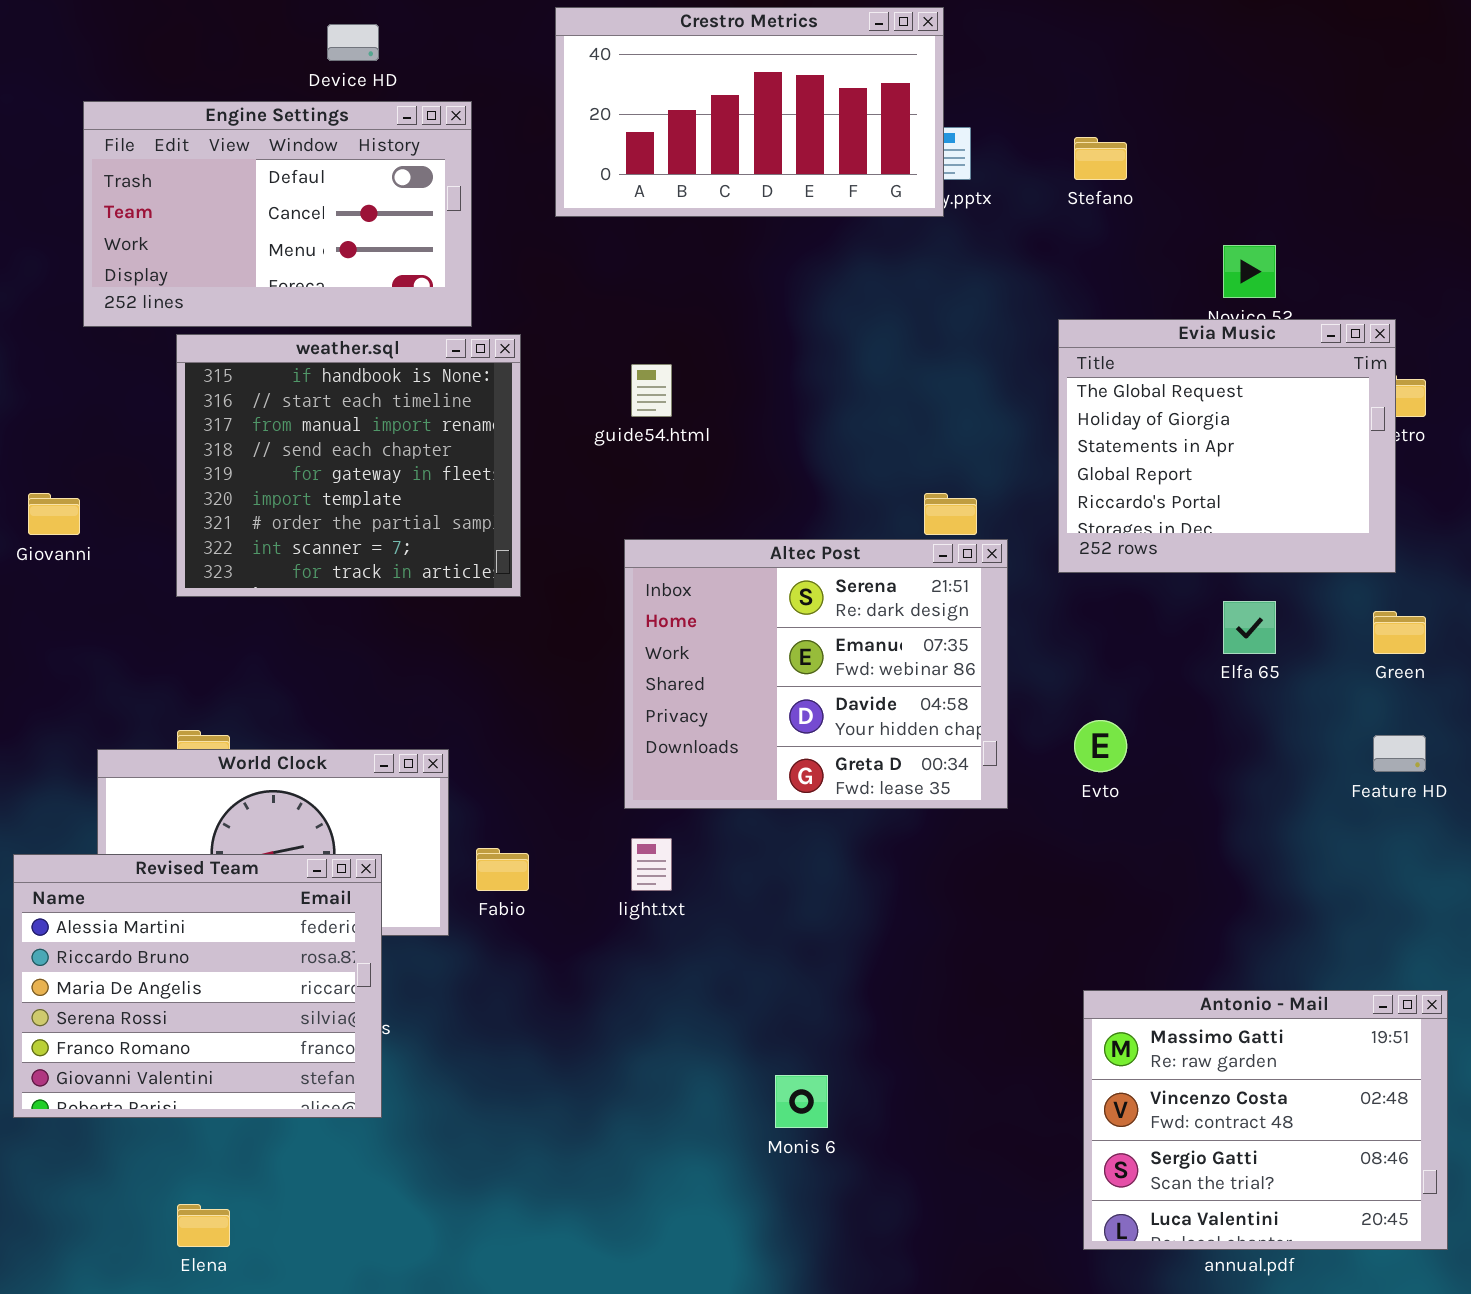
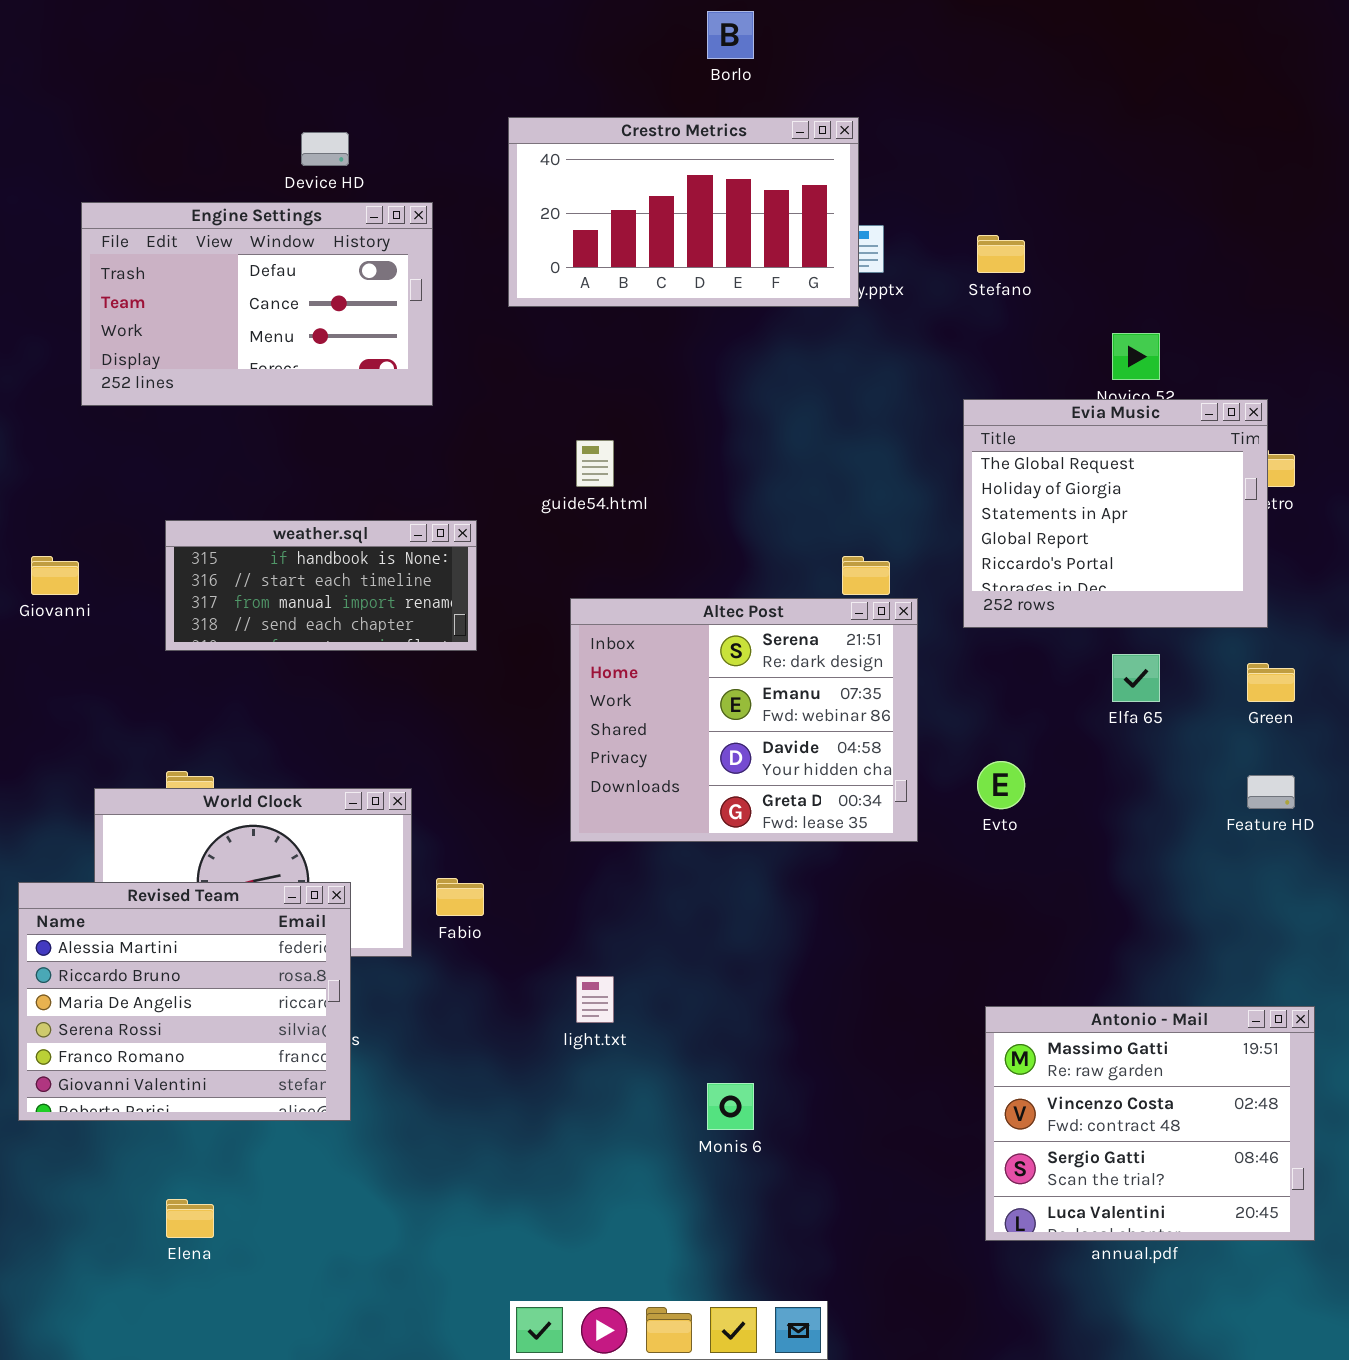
weather.sql: [176,334,521,597] -> [165,520,477,651], resized
light.txt: [631,838,672,891] -> [576,976,614,1023], moved

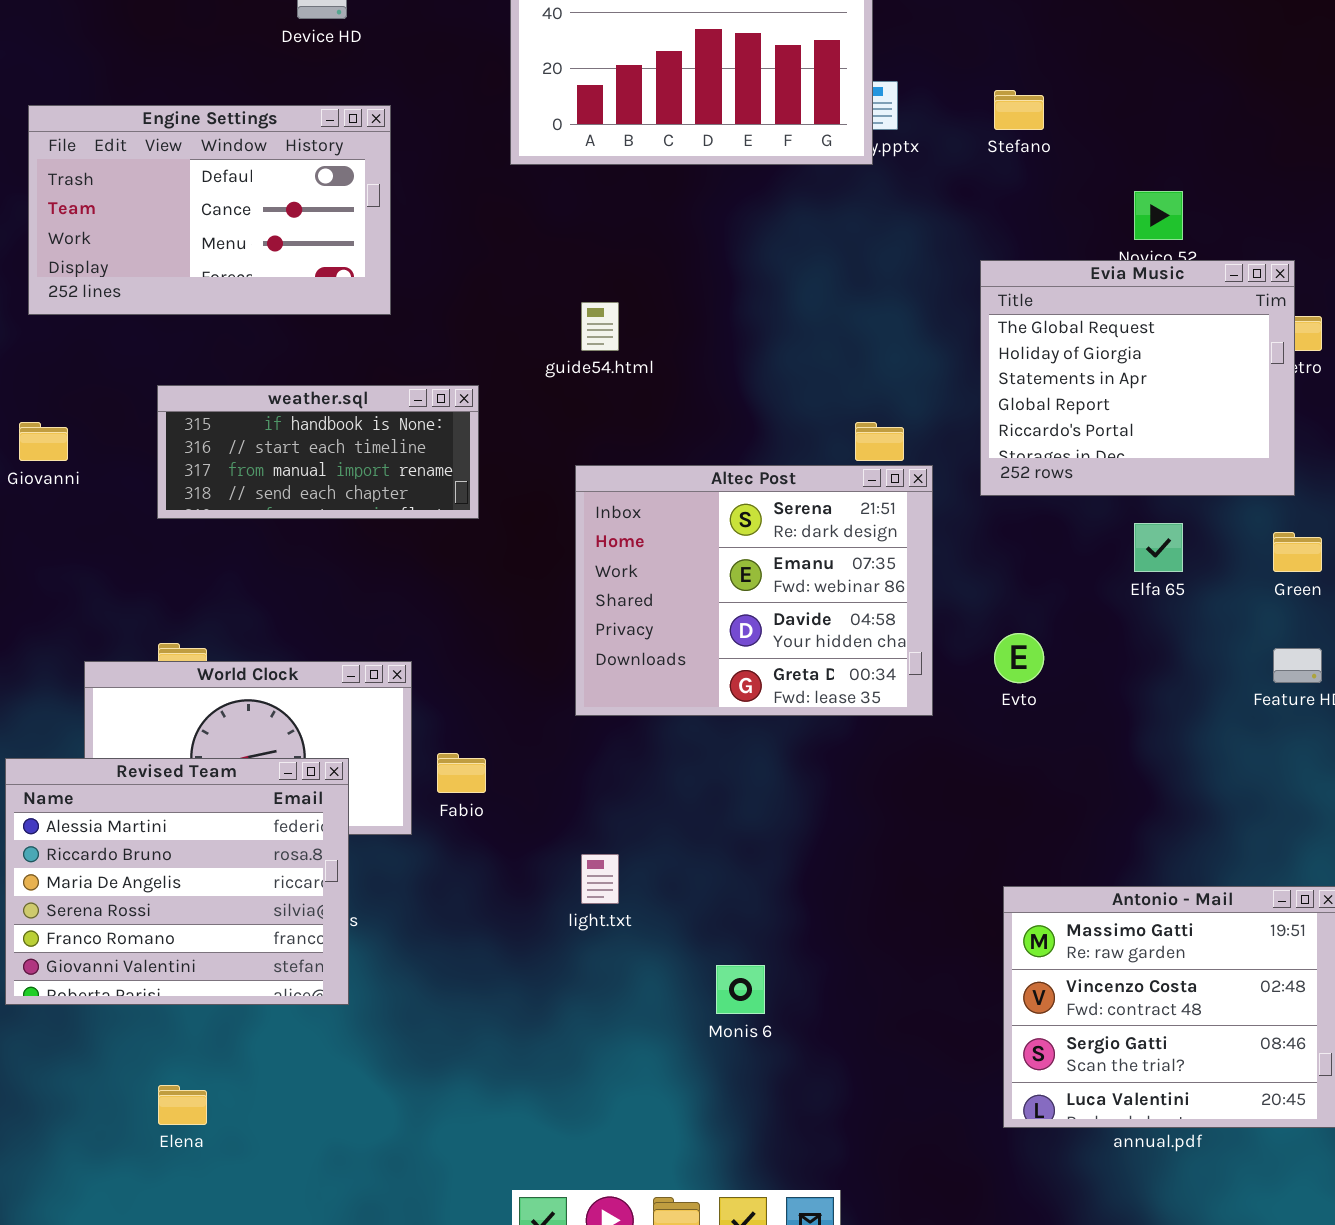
Engine Settings: [81,202,433,406] -> [28,105,391,315], moved

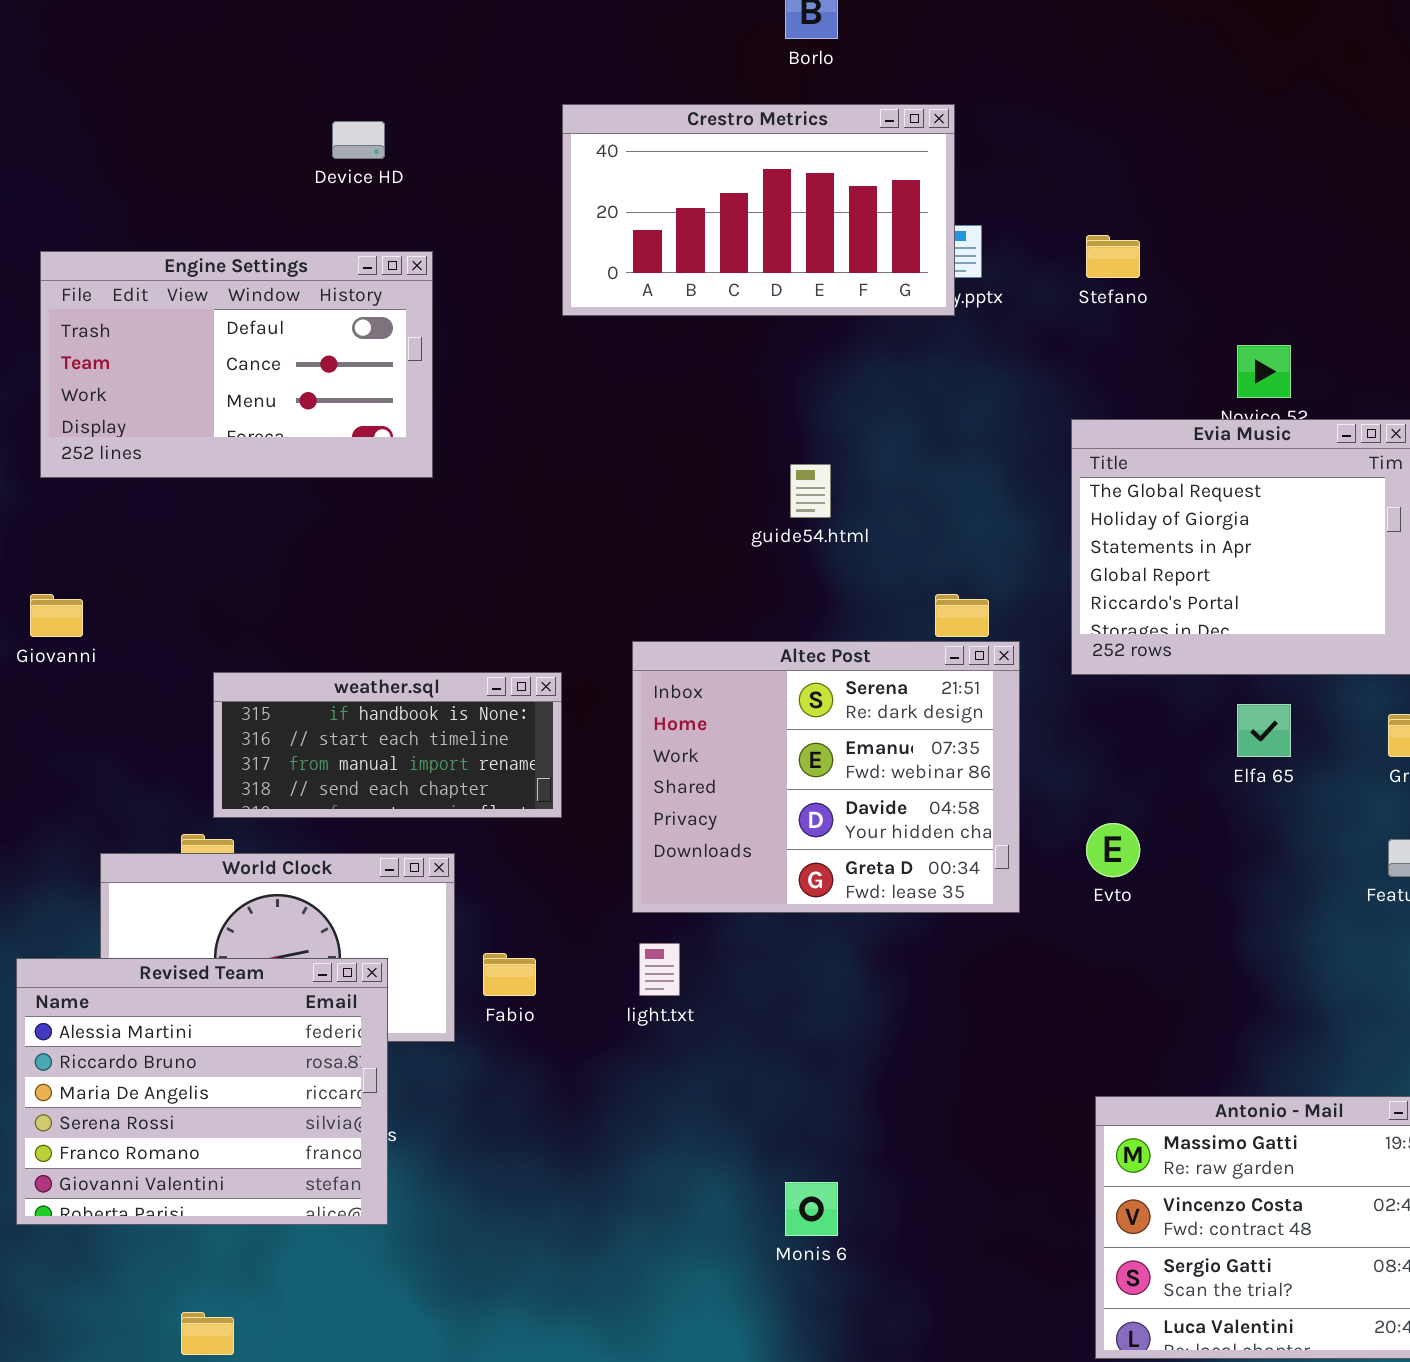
guide54.html: [581,302,619,351] -> [790,464,831,518], moved
weather.sql: [157,385,479,519] -> [213,672,562,818], moved
light.txt: [581,854,619,904] -> [639,943,680,996], moved

